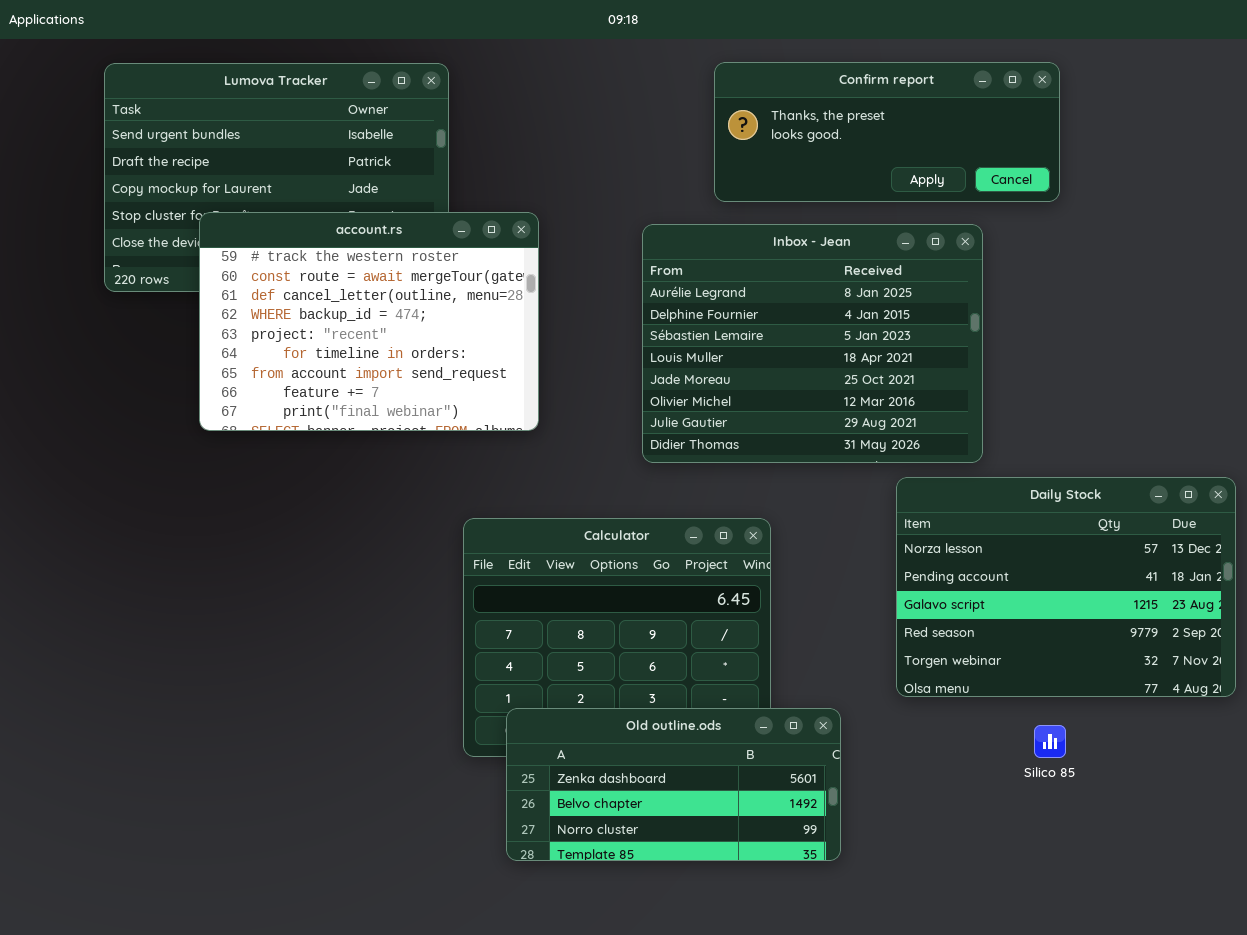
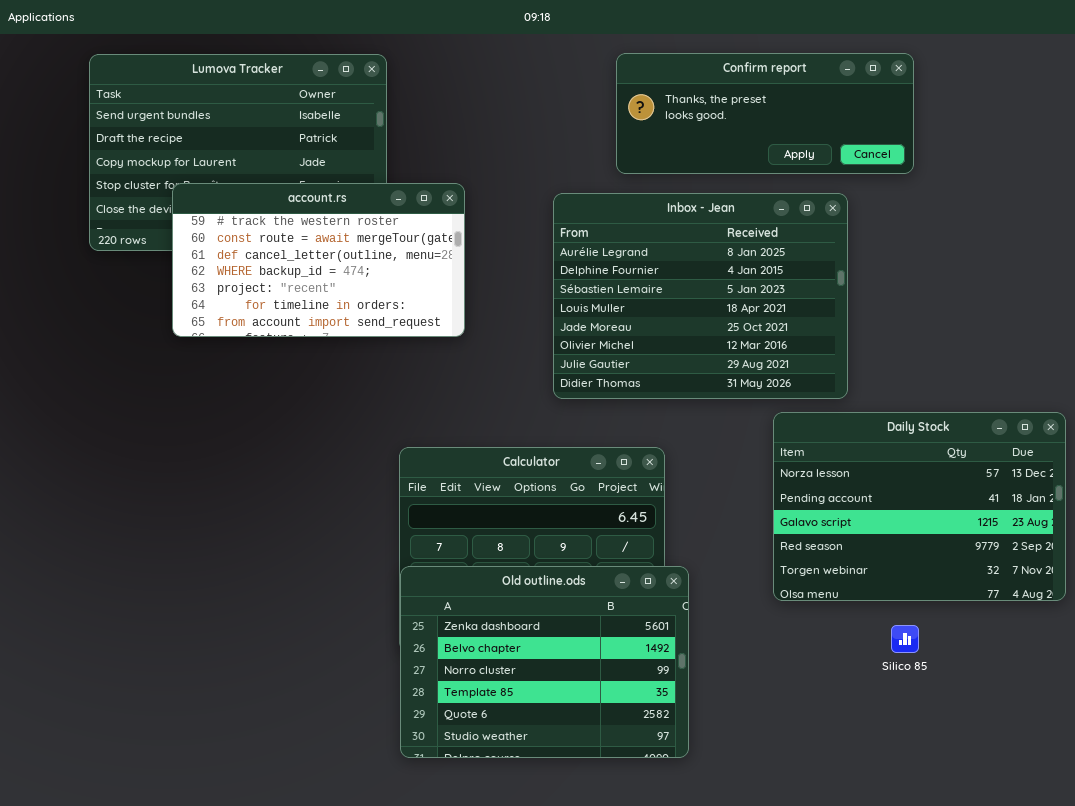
account.rs: [199,212,539,431] -> [172,183,465,337], resized
Old outline.ods: [506,708,841,861] -> [400,566,689,758], moved, resized

